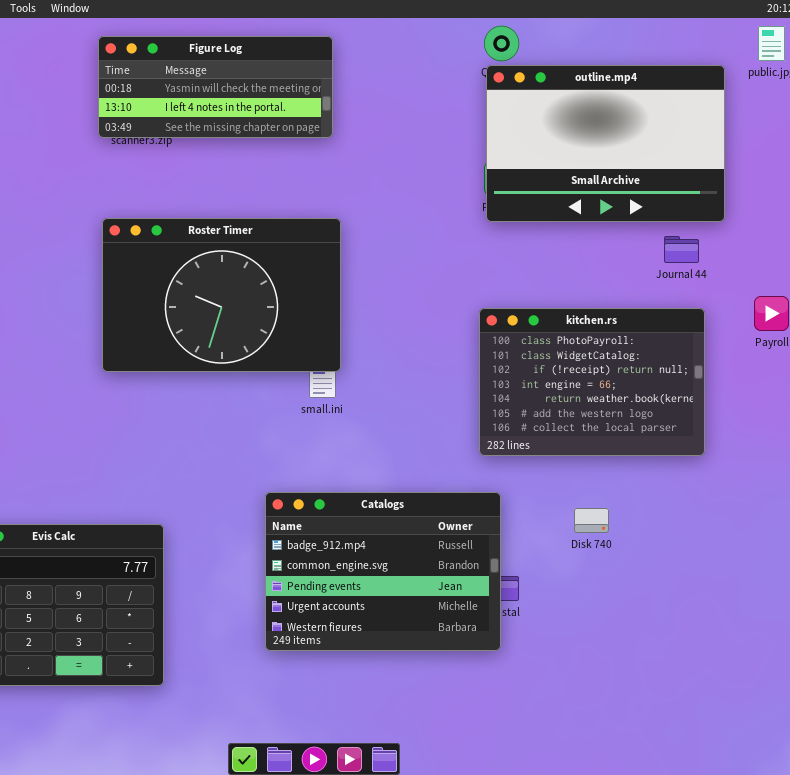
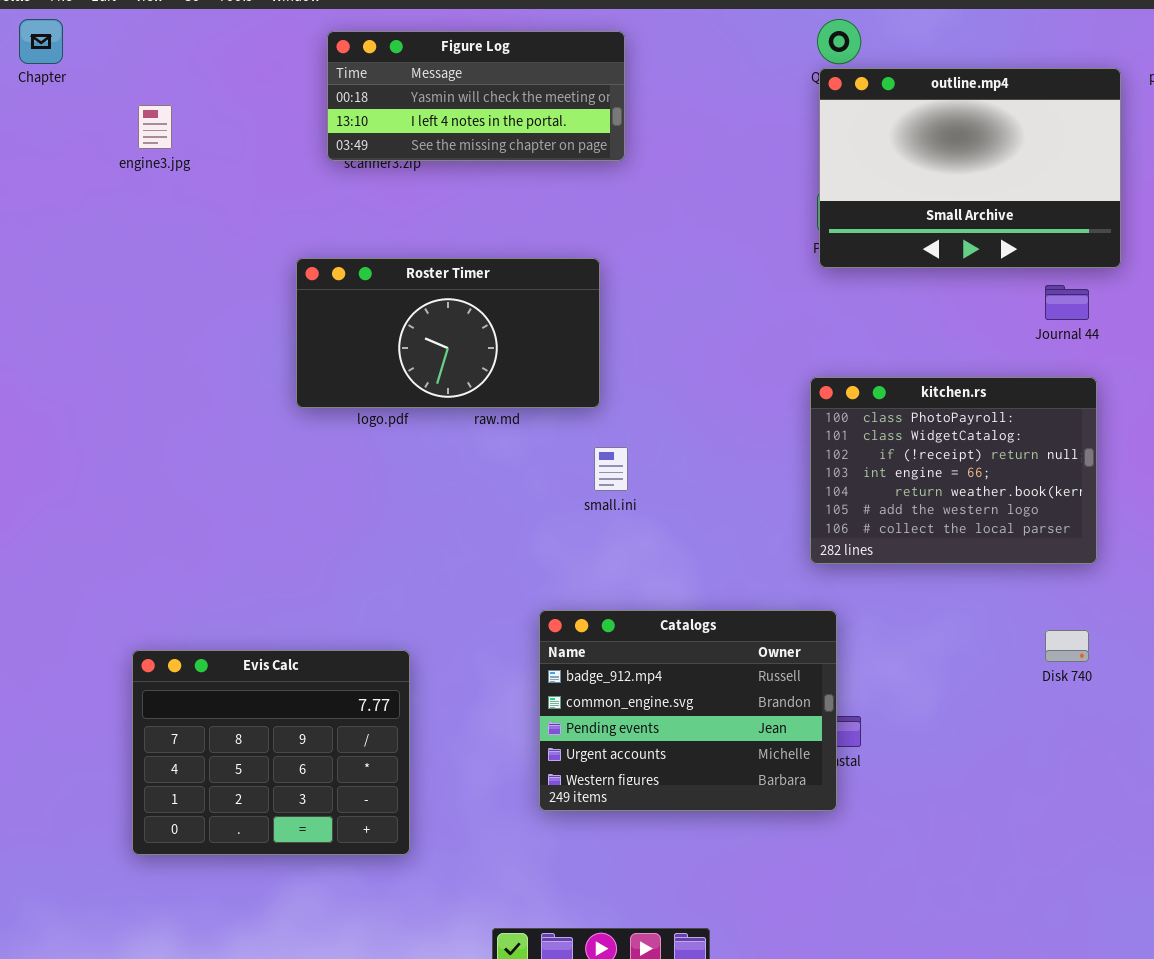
Roster Timer: [102,218,341,372] -> [296,258,600,408], moved, resized
Disk 740: [574,508,609,533] -> [1045,630,1089,662], moved

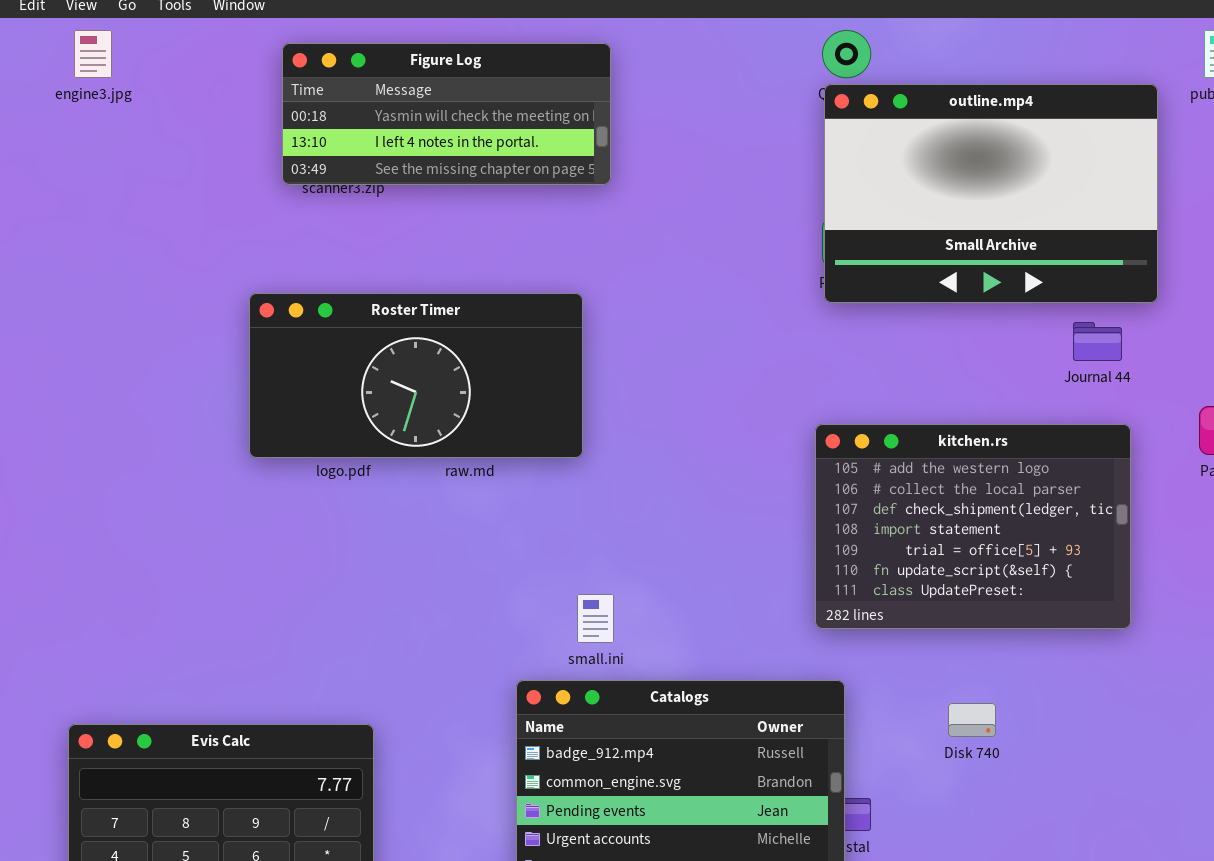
engine3.jpg: [138,105,172,149] -> [74,30,112,78], moved
kitchen.rs: [810,377,1097,564] -> [815,424,1131,629], scrolled down 5 rows
small.ini: [594,447,628,491] -> [577,594,614,643], moved
Disk 740: [1045,630,1089,662] -> [948,703,996,737], moved

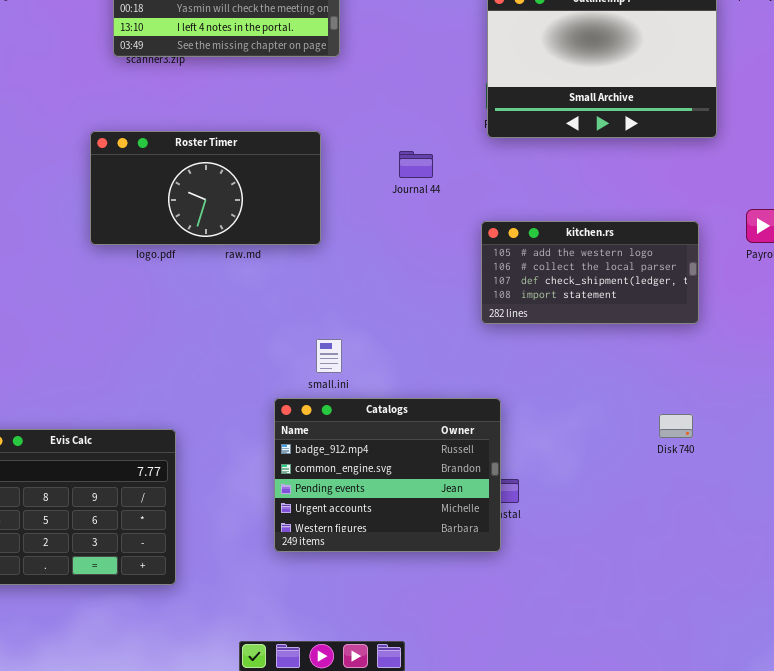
Journal 44: [1073,322,1122,361] -> [399,151,433,178], moved
kitchen.rs: [815,424,1131,629] -> [481,221,699,324], resized
Disk 740: [948,703,996,737] -> [659,414,693,438], moved

